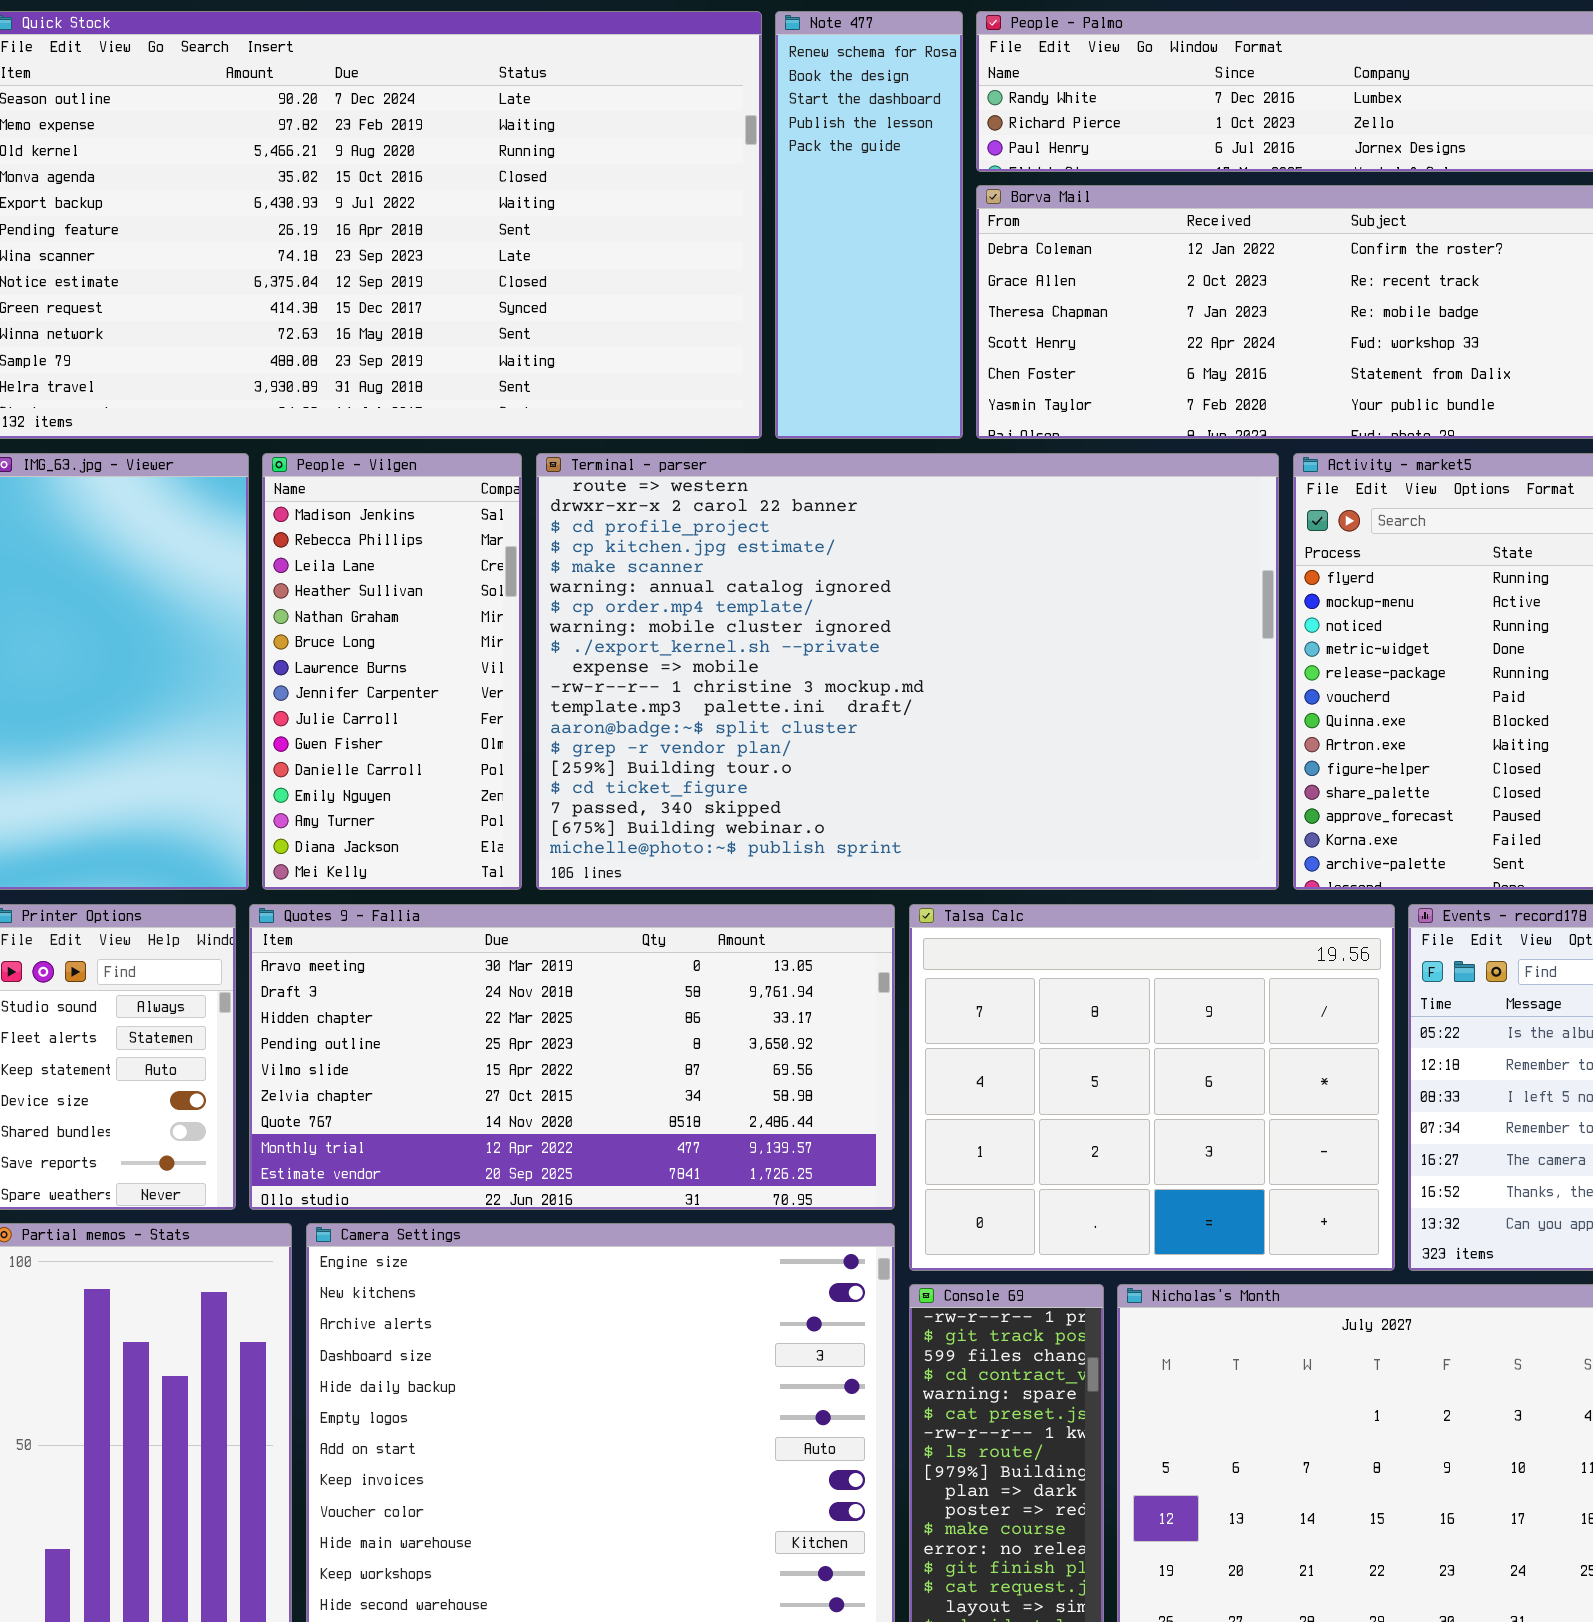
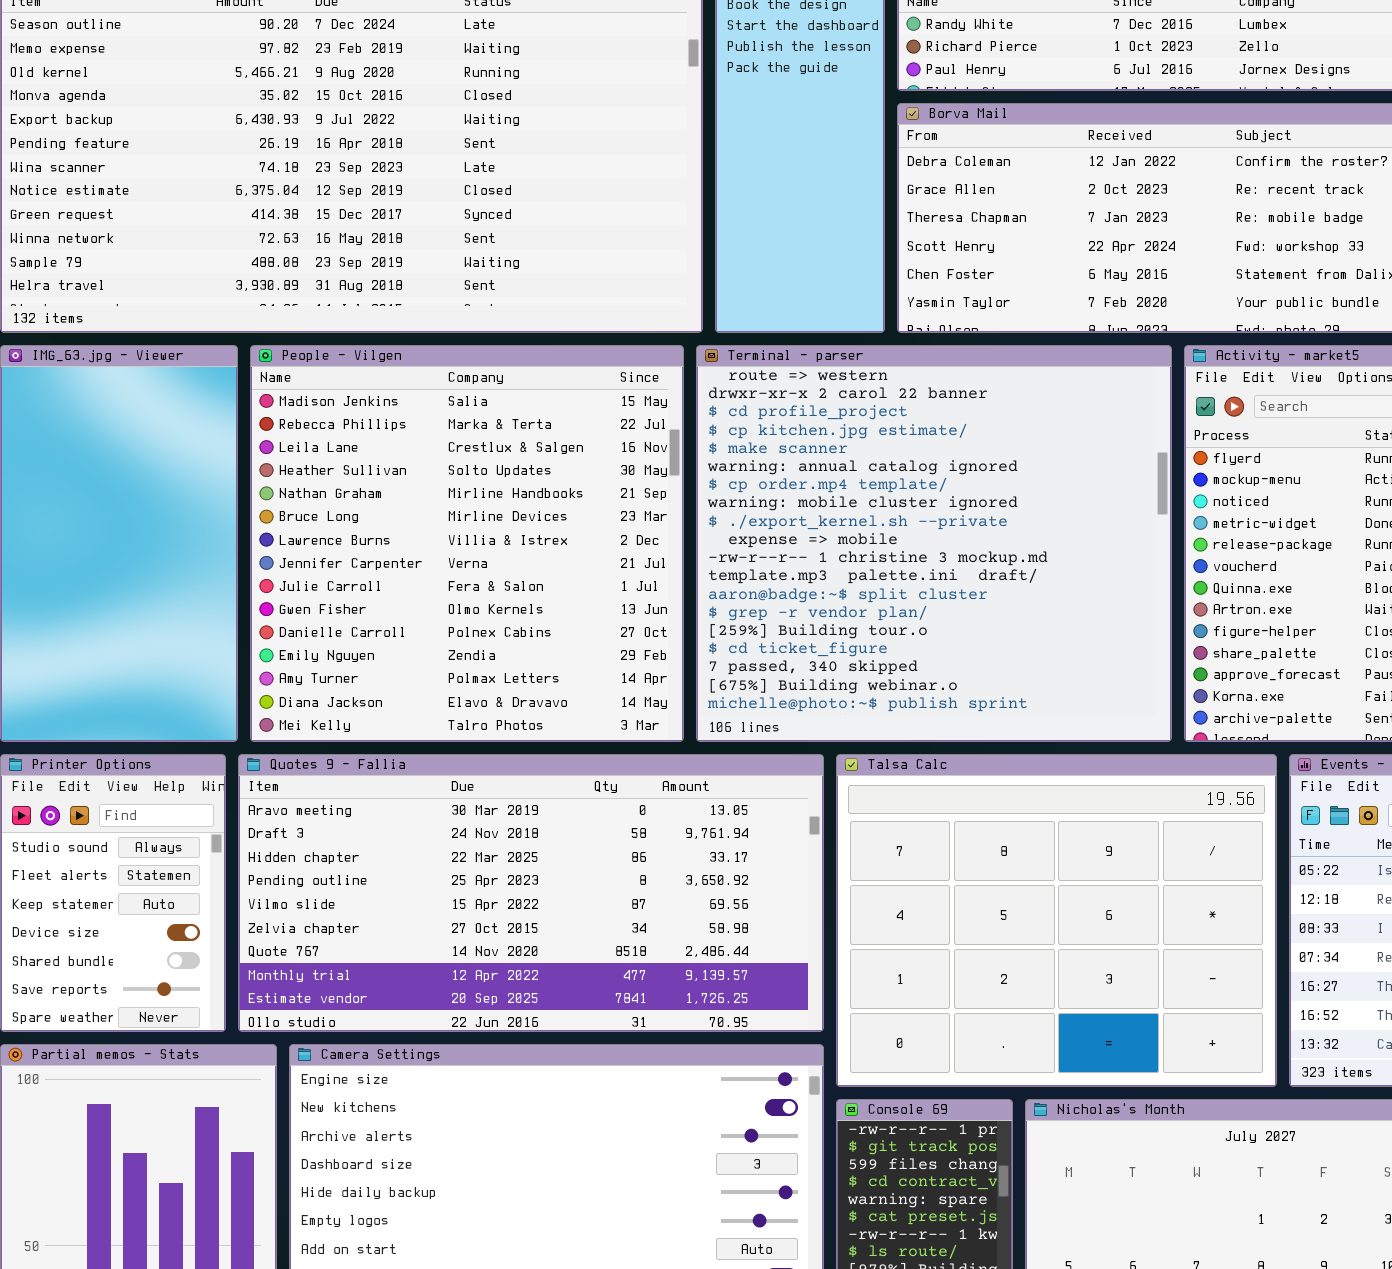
People - Vilgen: [262,453,522,890] -> [250,345,684,742], resized
Terminal - parser: [536,453,1279,890] -> [696,345,1172,742], resized

